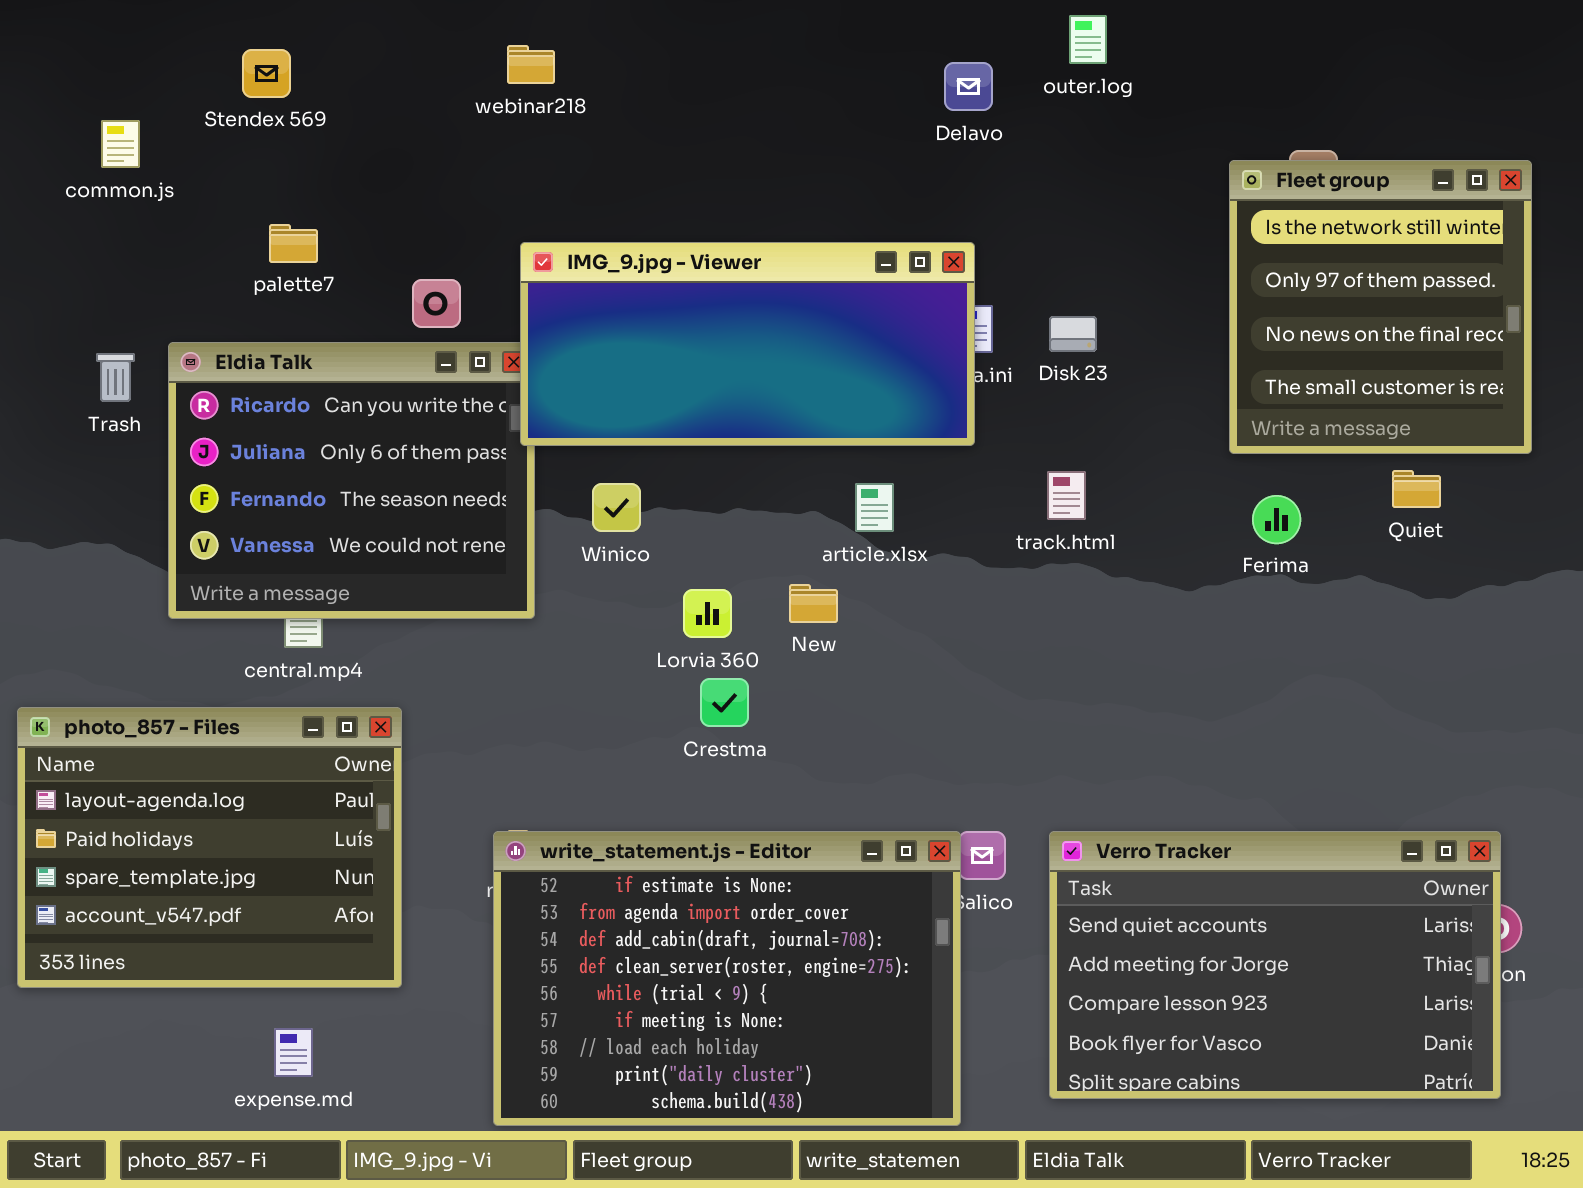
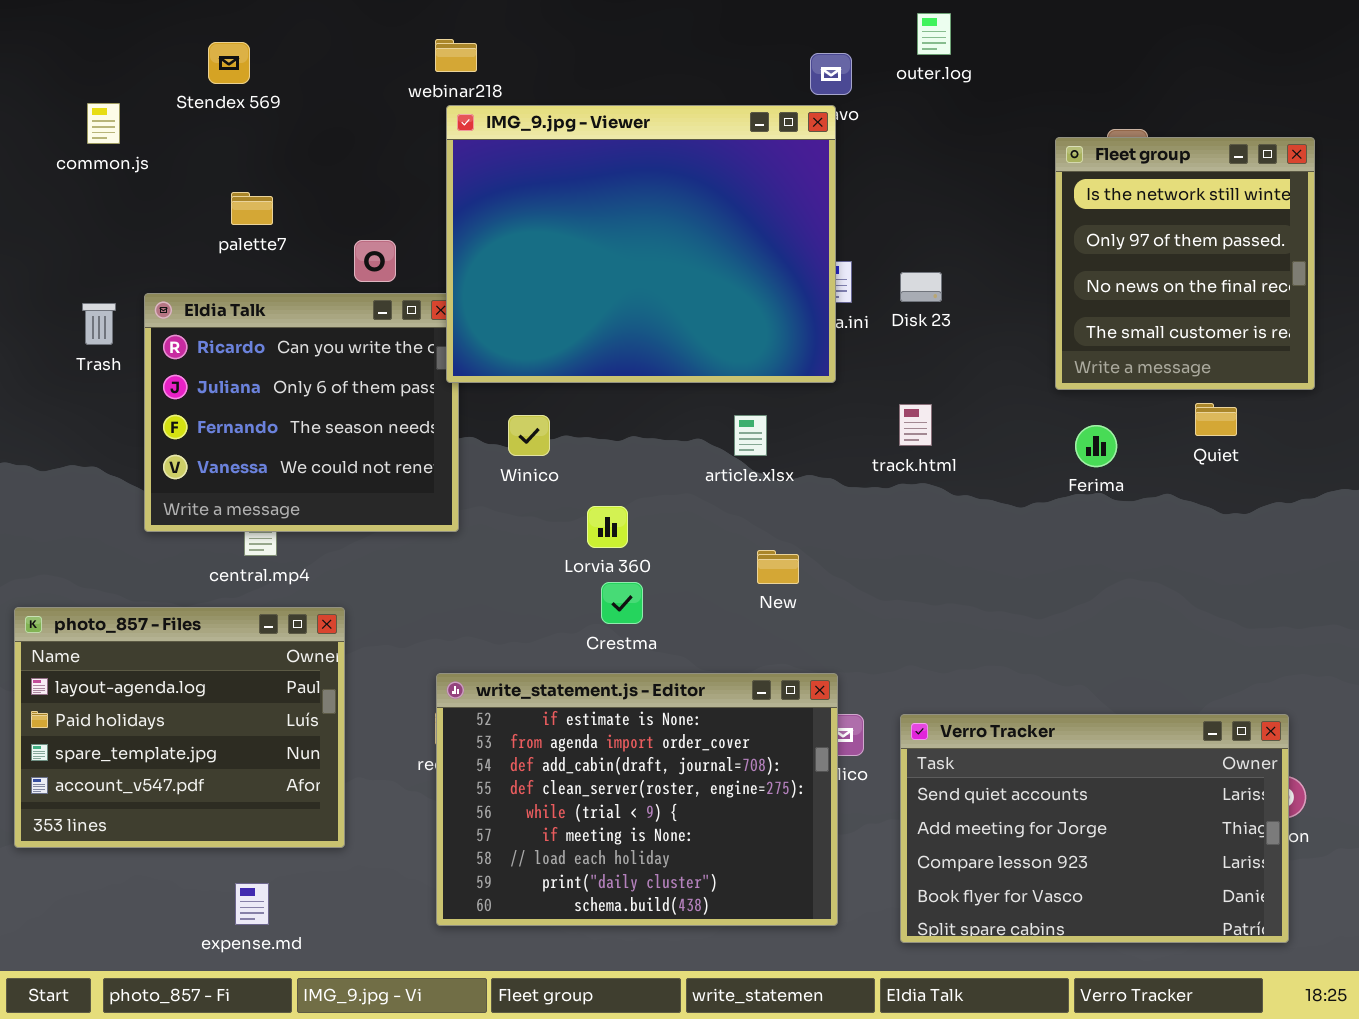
IMG_9.jpg - Viewer: [520,242,975,446] -> [446,105,836,383], resized
New: [789,584,838,623] -> [757,550,799,584], moved
write_statement.js - Editor: [493,831,961,1126] -> [436,673,838,926], moved

